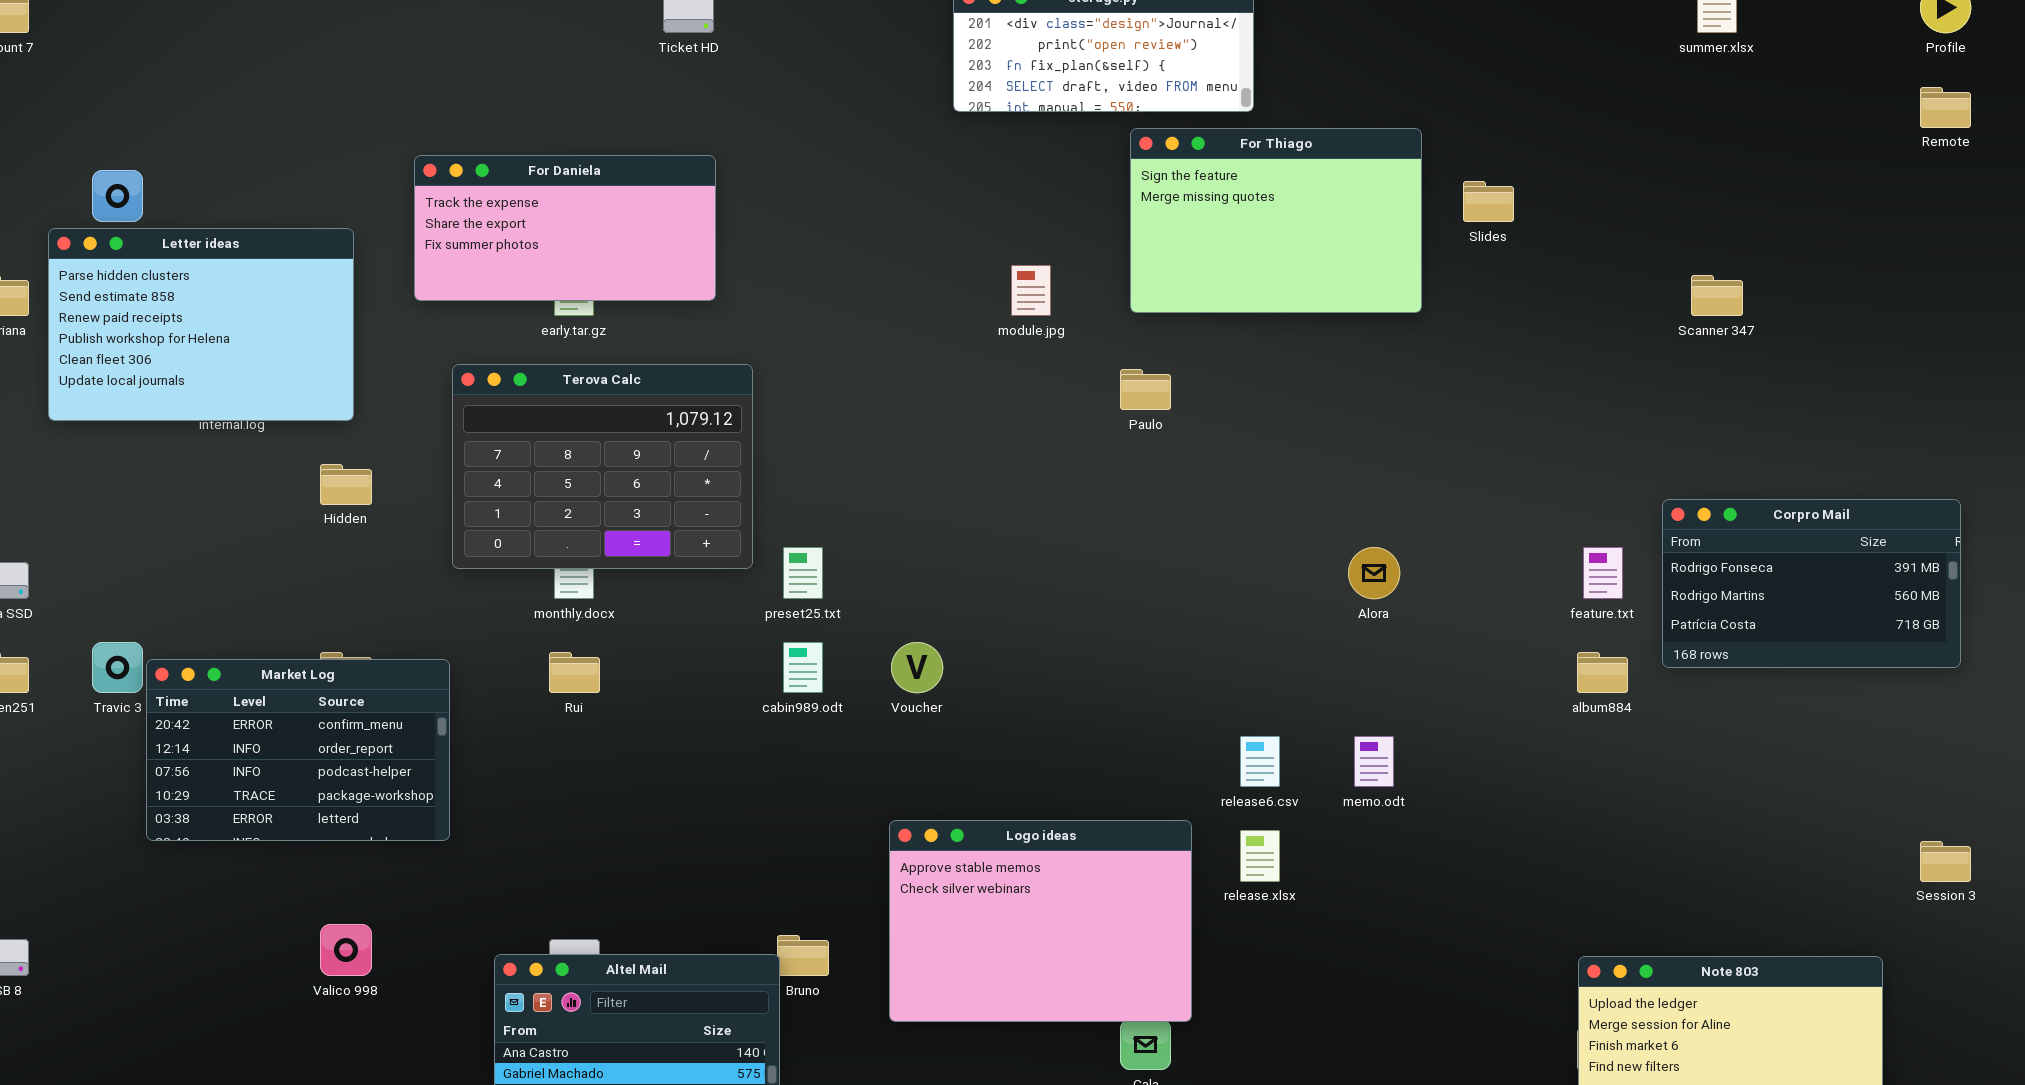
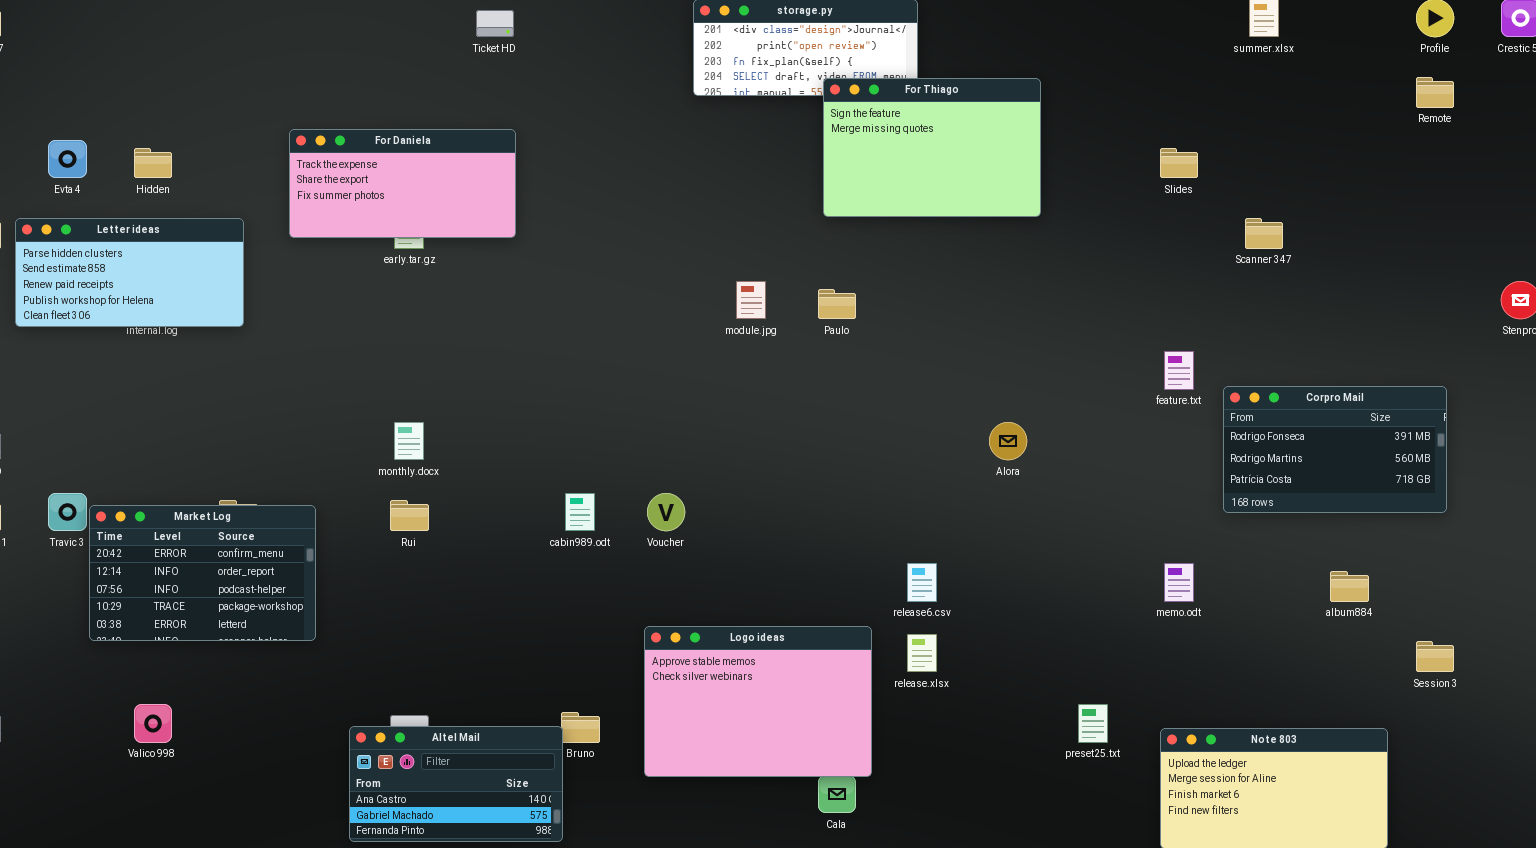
For Thiago: [1130,128,1422,313] -> [823,78,1041,217], moved
Slides: [1463,181,1514,222] -> [1160,148,1198,178], moved
Letter ideas: [48,228,354,421] -> [15,218,244,327], resized
module.jpg: [1011,265,1051,316] -> [736,281,766,319], moved
Terova Calc: [452,364,753,569] -> none, closed
Hidden: [320,464,372,505] -> [134,148,172,178], moved
preset25.txt: [783,547,823,599] -> [1078,704,1108,743], moved
feature.txt: [1583,547,1623,599] -> [1164,351,1194,390], moved
album884: [1577,652,1628,693] -> [1330,571,1369,602], moved
memo.odt: [1354,736,1394,787] -> [1164,563,1194,602], moved
Valico 998: [320,924,372,976] -> [134,704,172,743], moved

